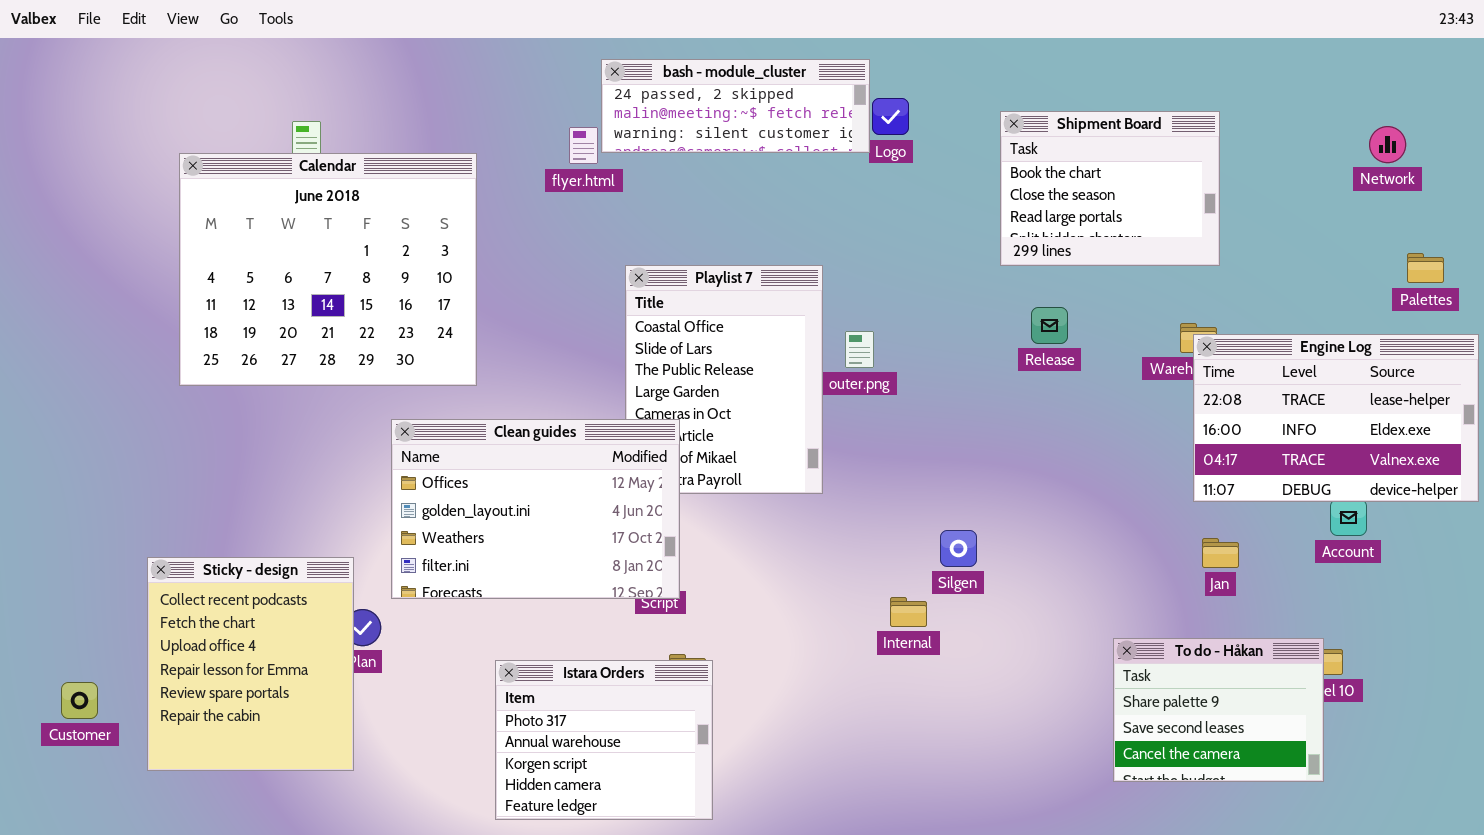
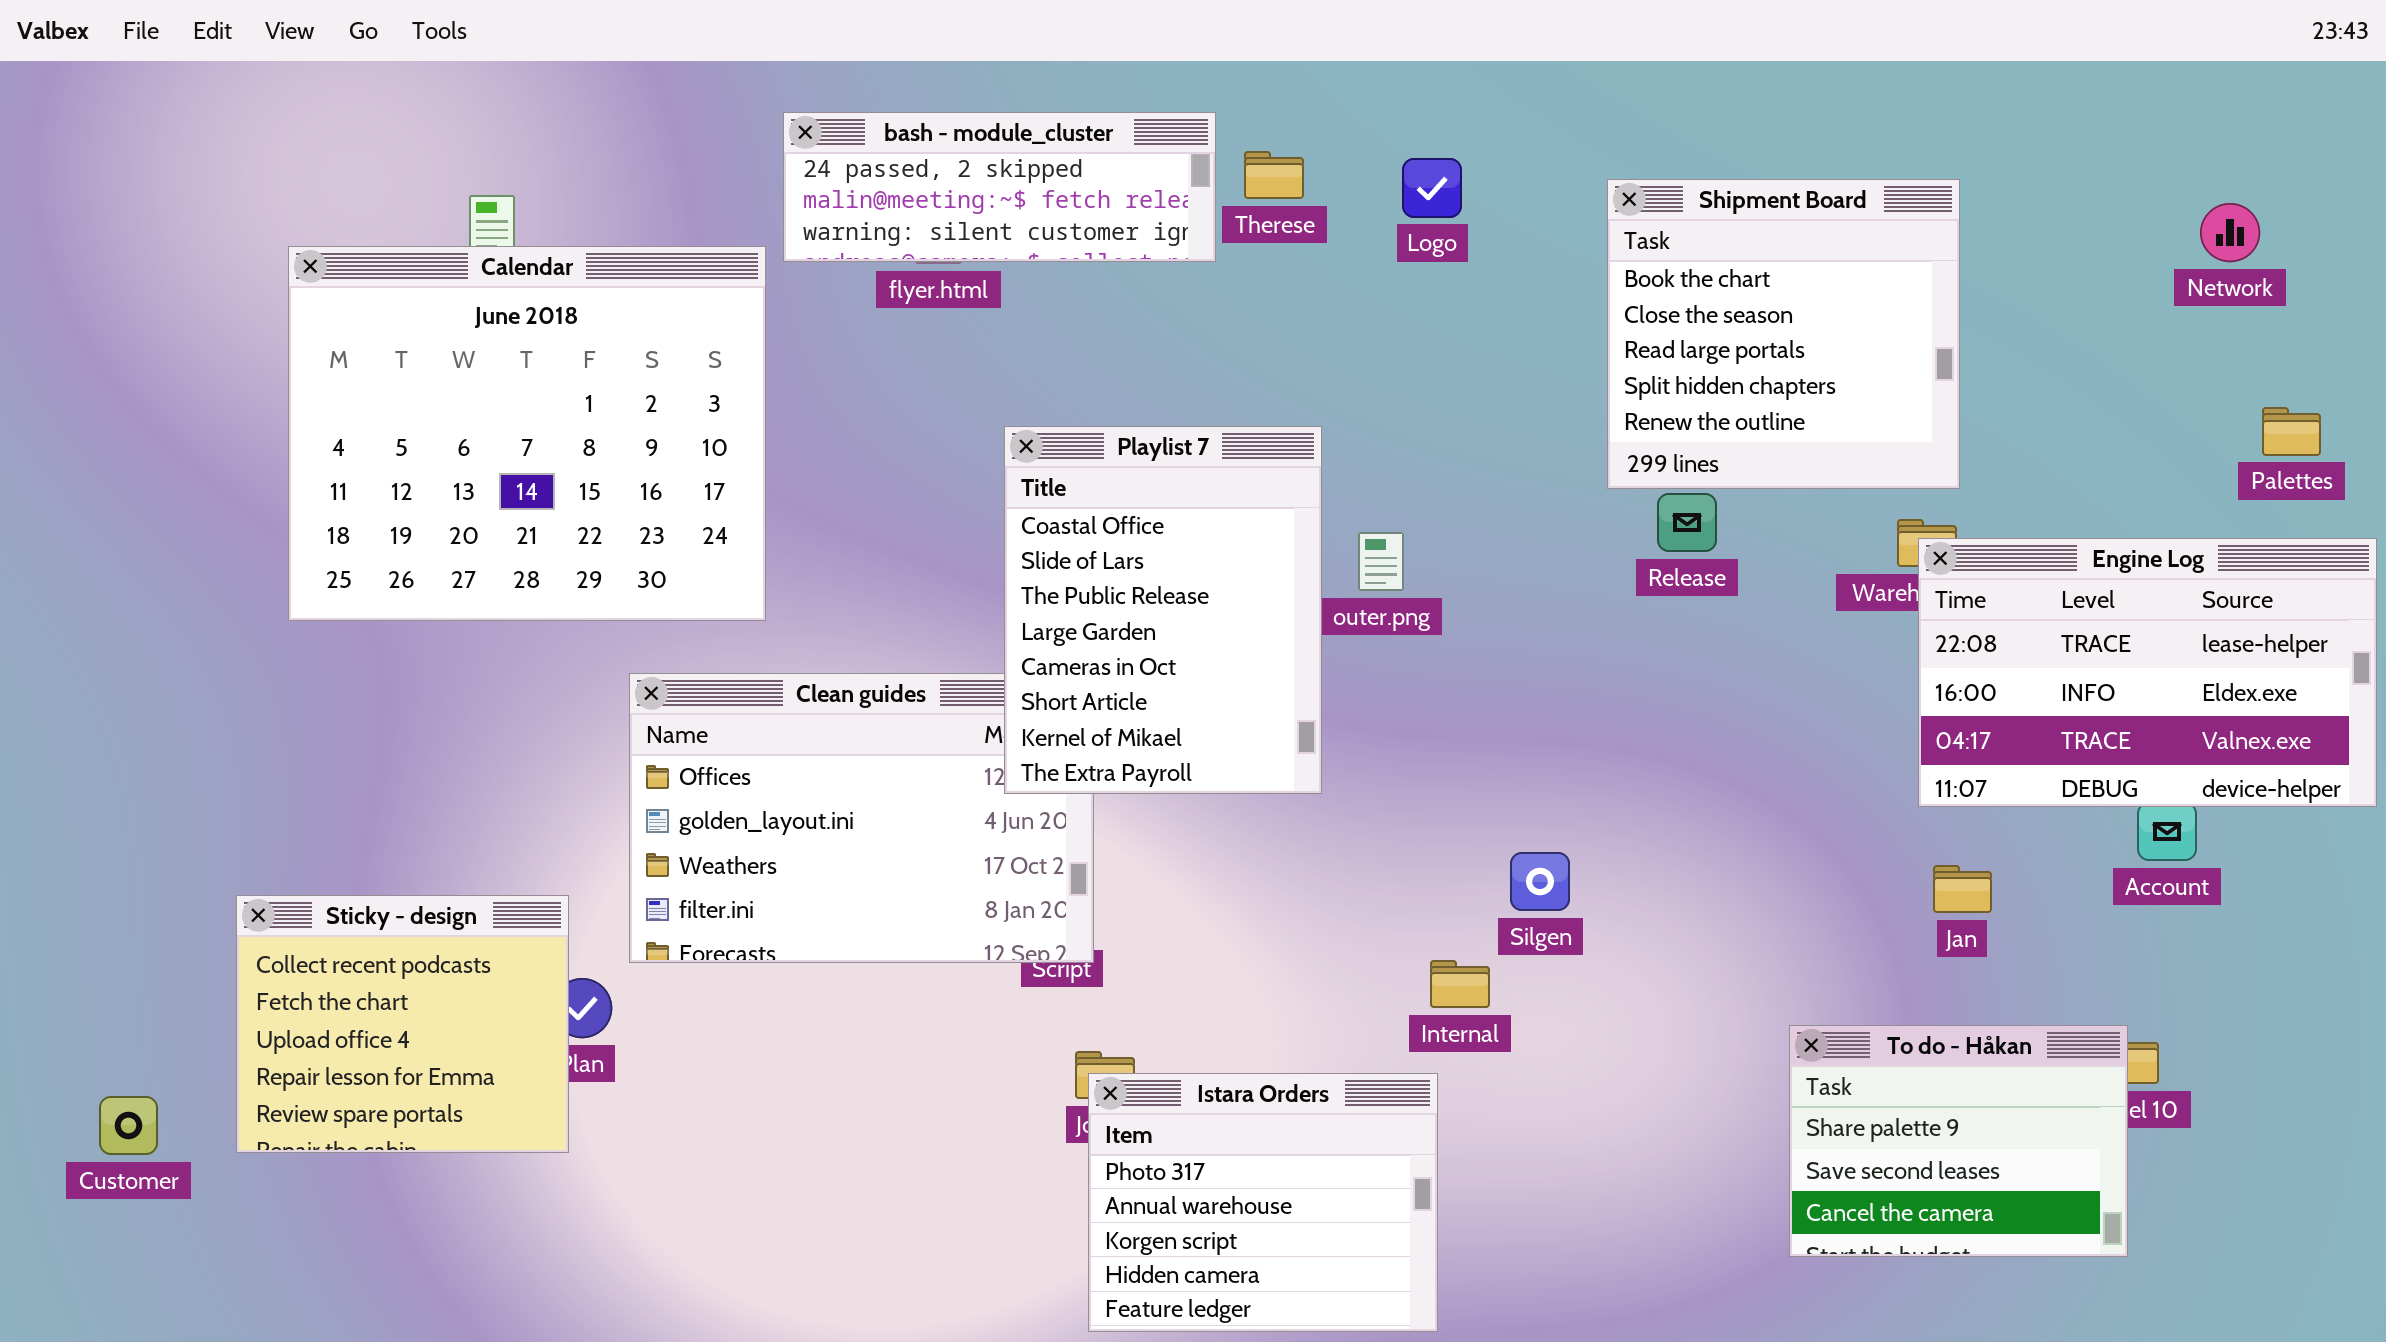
bash - module_cluster: [601,59,870,153] -> [783,112,1216,262], moved
Shipment Board: [1000,111,1220,266] -> [1607,179,1960,489], resized
Playlist 7: [625,265,823,494] -> [1004,426,1322,794], raised
Sticky - design: [147,557,354,771] -> [236,895,569,1153], resized
Istara Orders: [495,660,713,820] -> [1088,1073,1438,1332], moved

